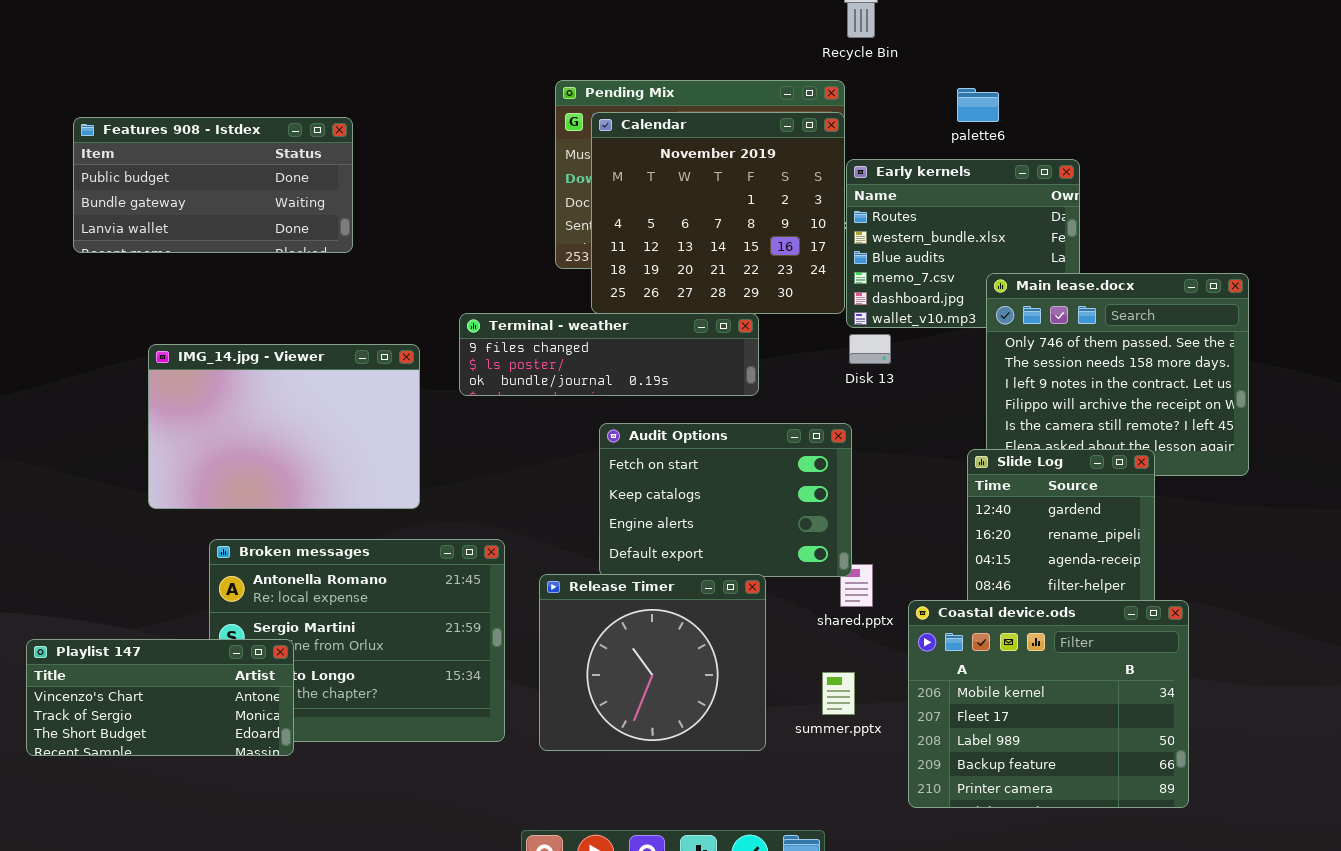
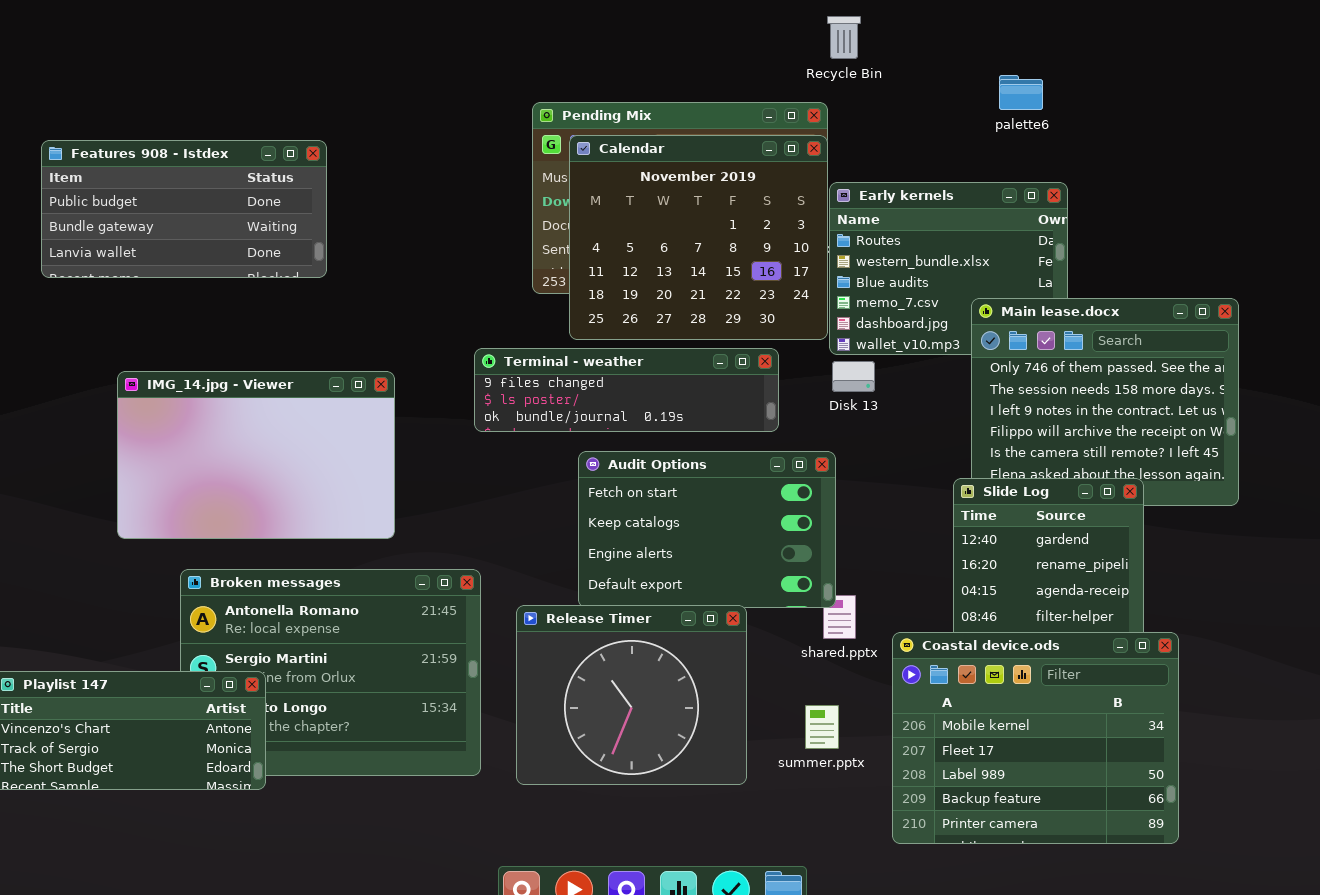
palette6: [957,88,999,122] -> [999,75,1043,110], moved
Terminal - weather: [459,313,759,396] -> [474,348,779,432], moved

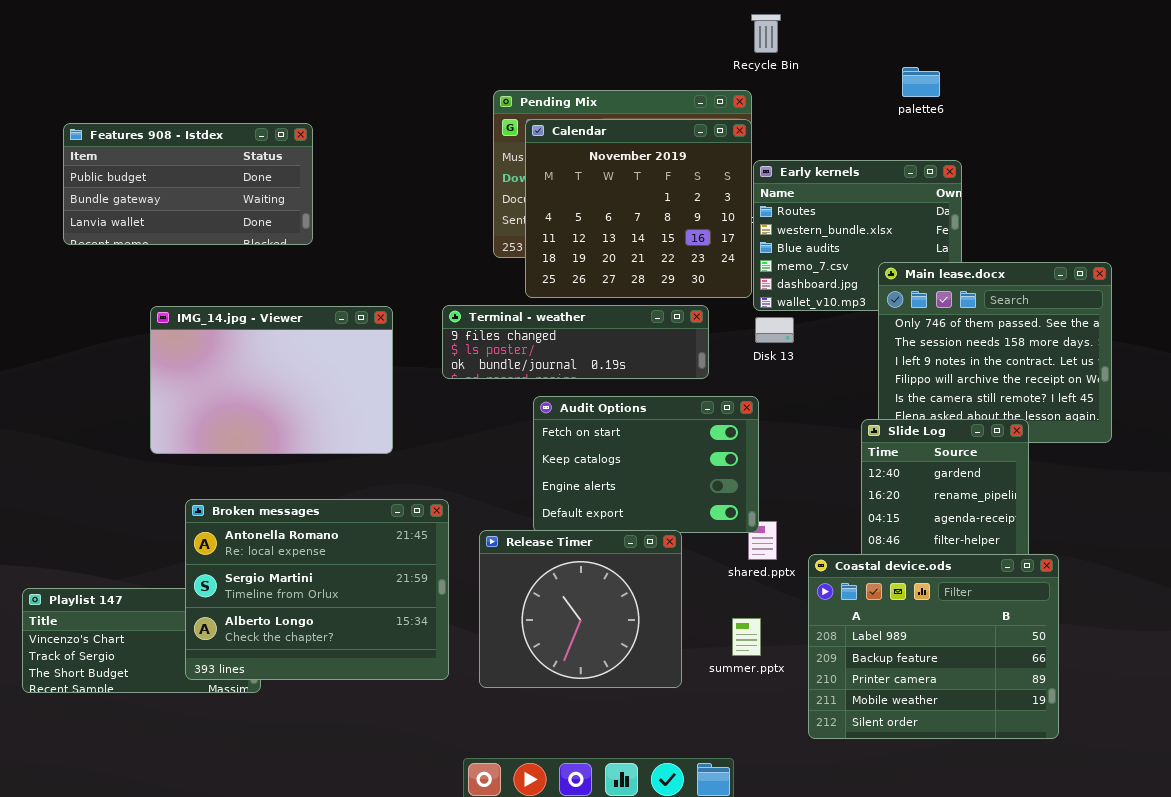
IMG_14.jpg - Viewer: [117,371,395,539] -> [150,306,393,454], moved
Broken messages: [180,569,481,776] -> [185,499,449,680], raised
Coastal device.ods: [892,632,1179,844] -> [808,554,1059,739], scrolled down 2 rows

